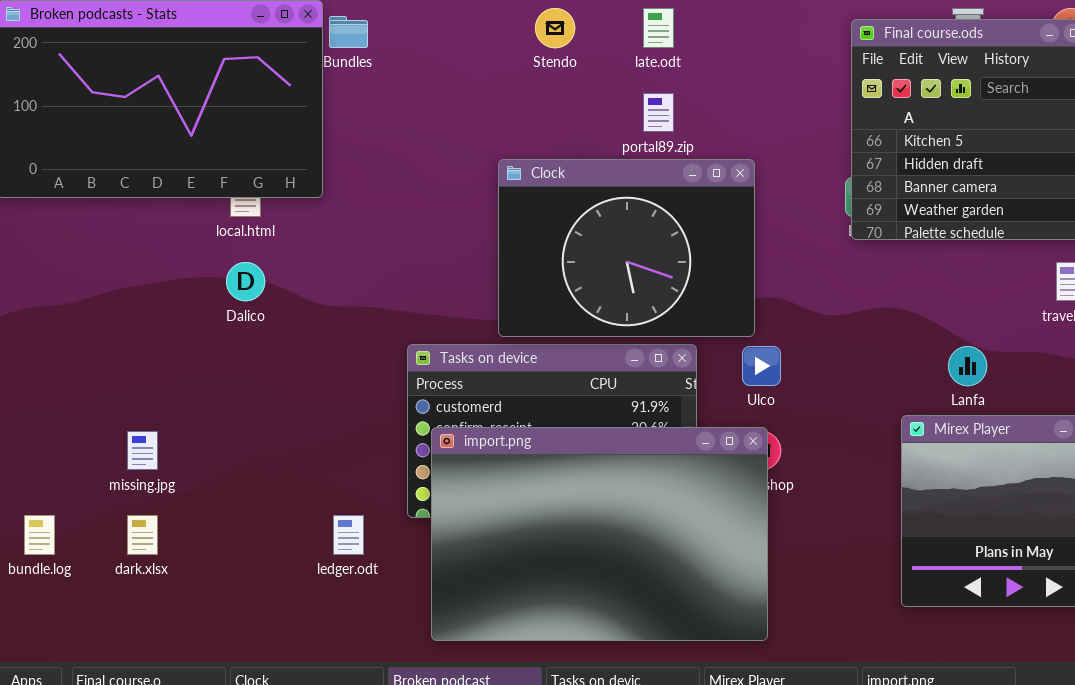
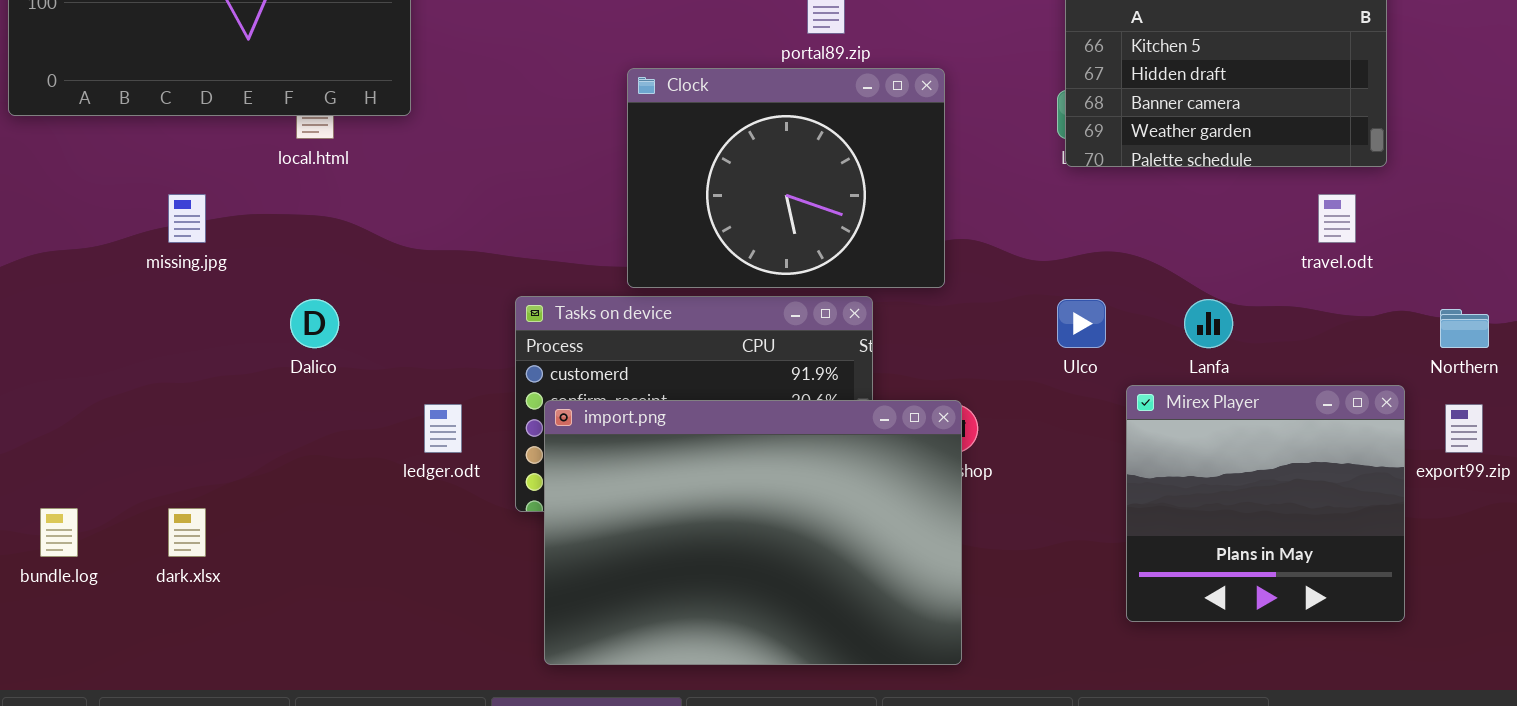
Dalico: [226,262,265,301] -> [290,299,339,348], moved
Ulco: [742,346,781,386] -> [1057,299,1106,348], moved
missing.jpg: [127,431,158,470] -> [168,194,206,243], moved
ledger.odt: [333,515,364,555] -> [424,404,462,453], moved

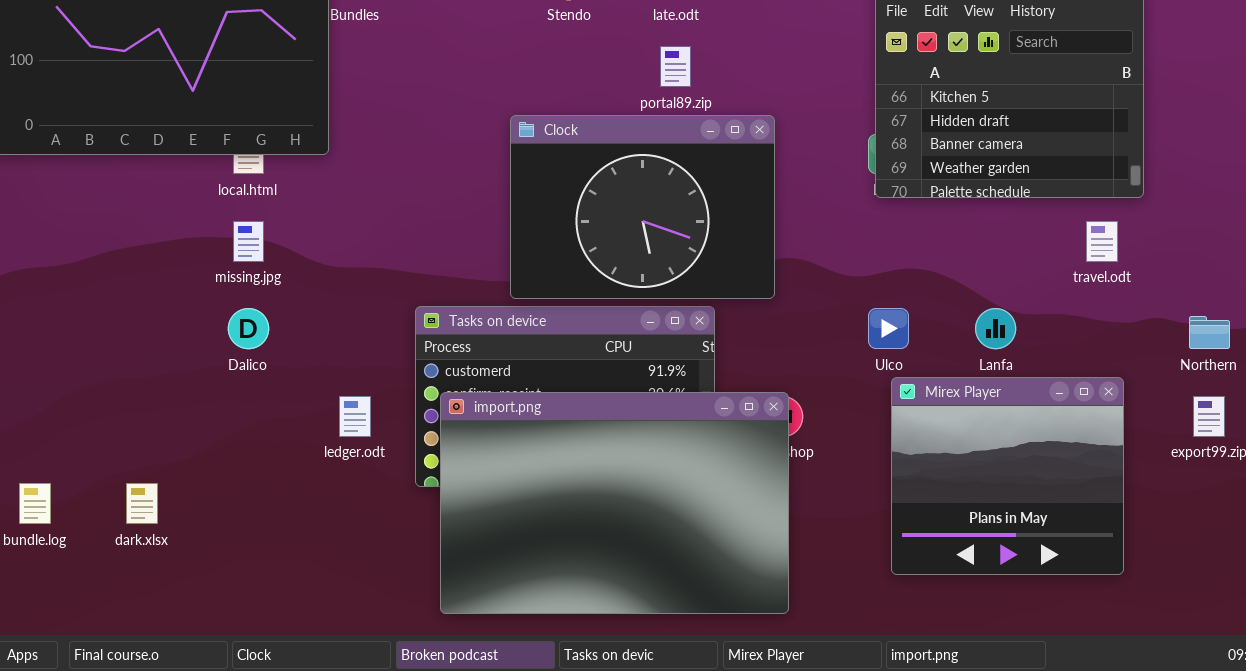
missing.jpg: [168,194,206,243] -> [233,221,264,262], moved
Mirex Player: [1126,385,1405,622] -> [891,377,1124,575], moved

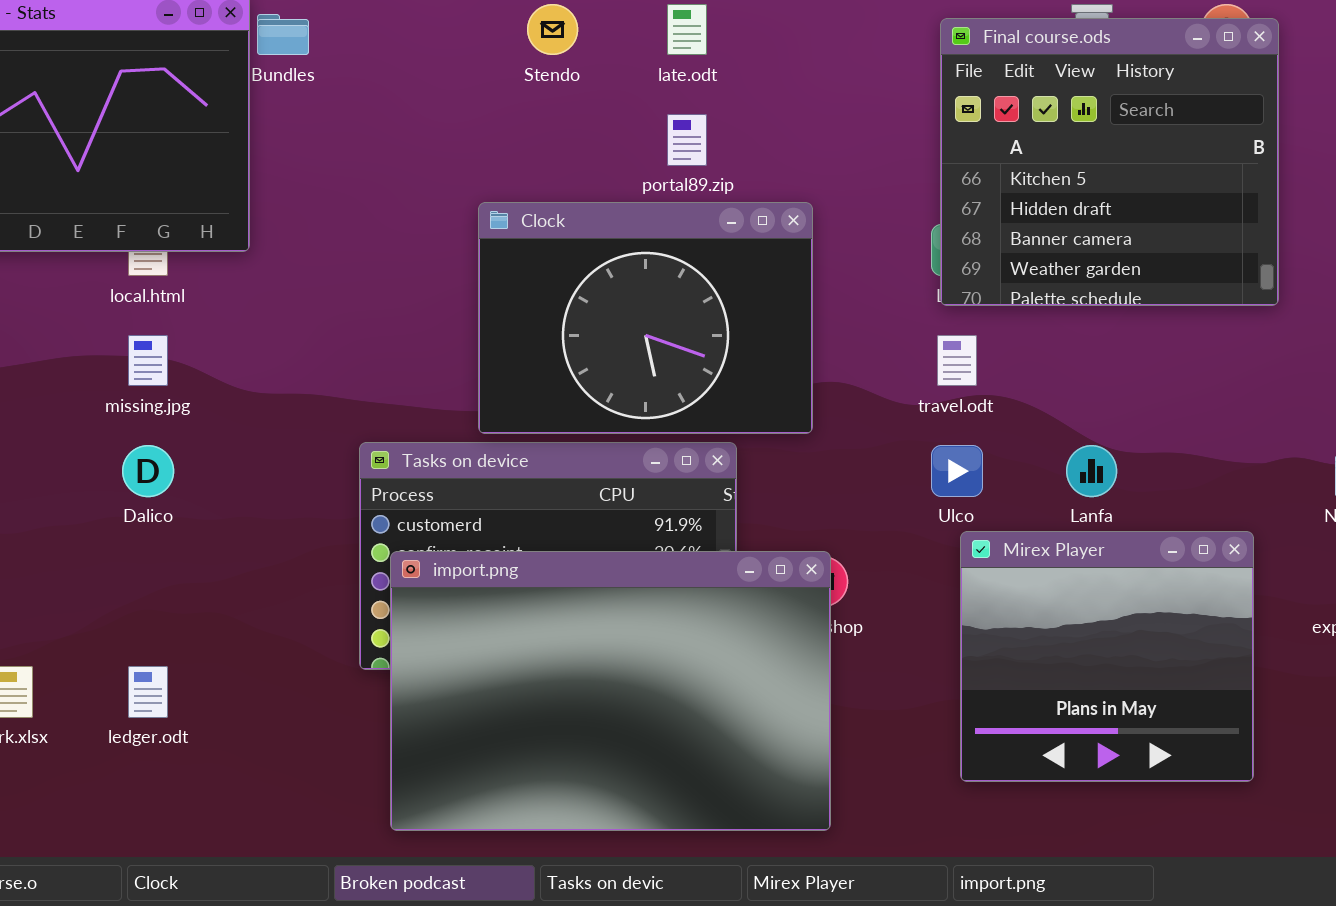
travel.odt: [1086,221,1118,262] -> [937,335,977,386], moved
ledger.odt: [339,396,371,437] -> [128,666,168,718], moved

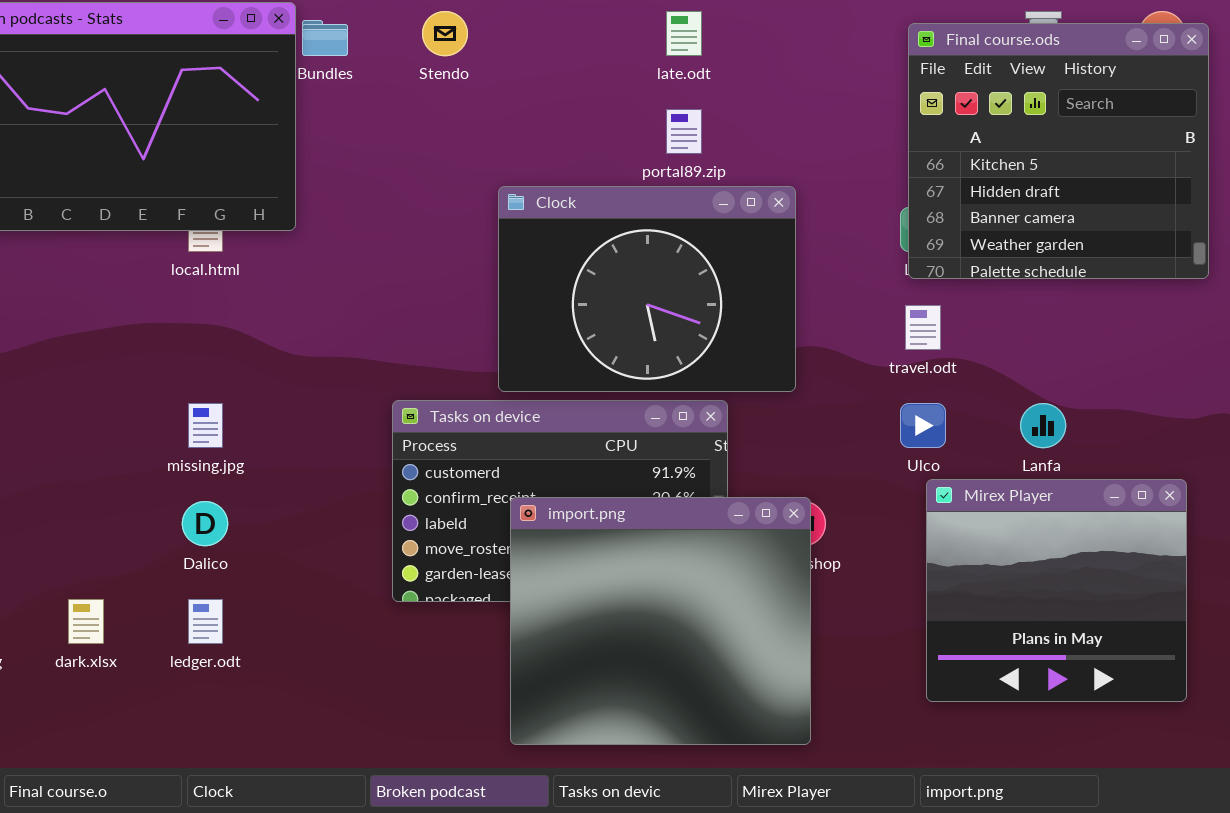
Stendo: [527,4,578,55] -> [422,11,468,56], moved
missing.jpg: [128,335,168,386] -> [188,403,223,448], moved
Dalico: [122,445,174,497] -> [182,501,228,546], moved
import.png: [390,551,831,831] -> [510,497,811,745], resized

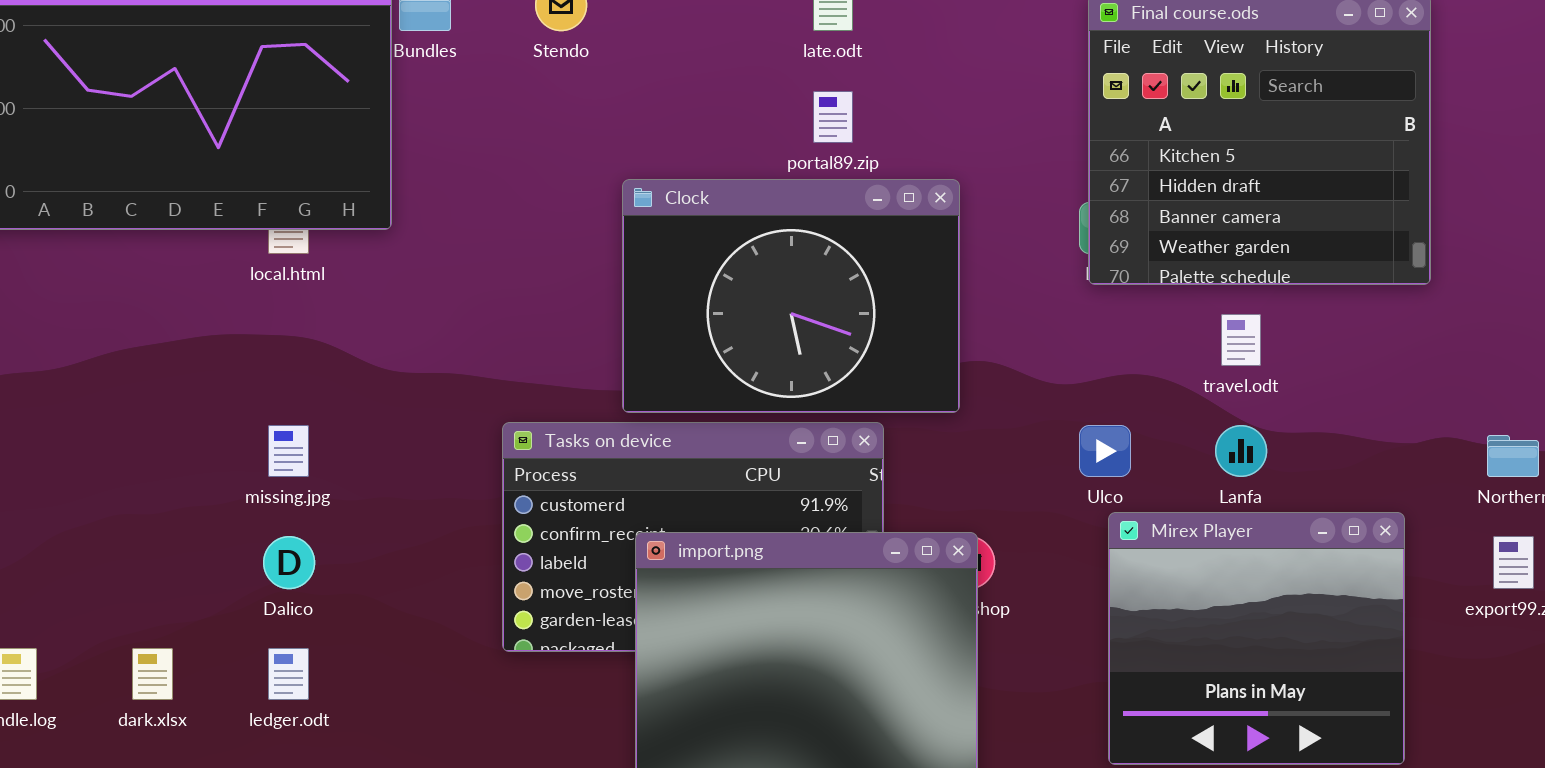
travel.odt: [905,305,941,350] -> [1221,314,1261,366], moved

